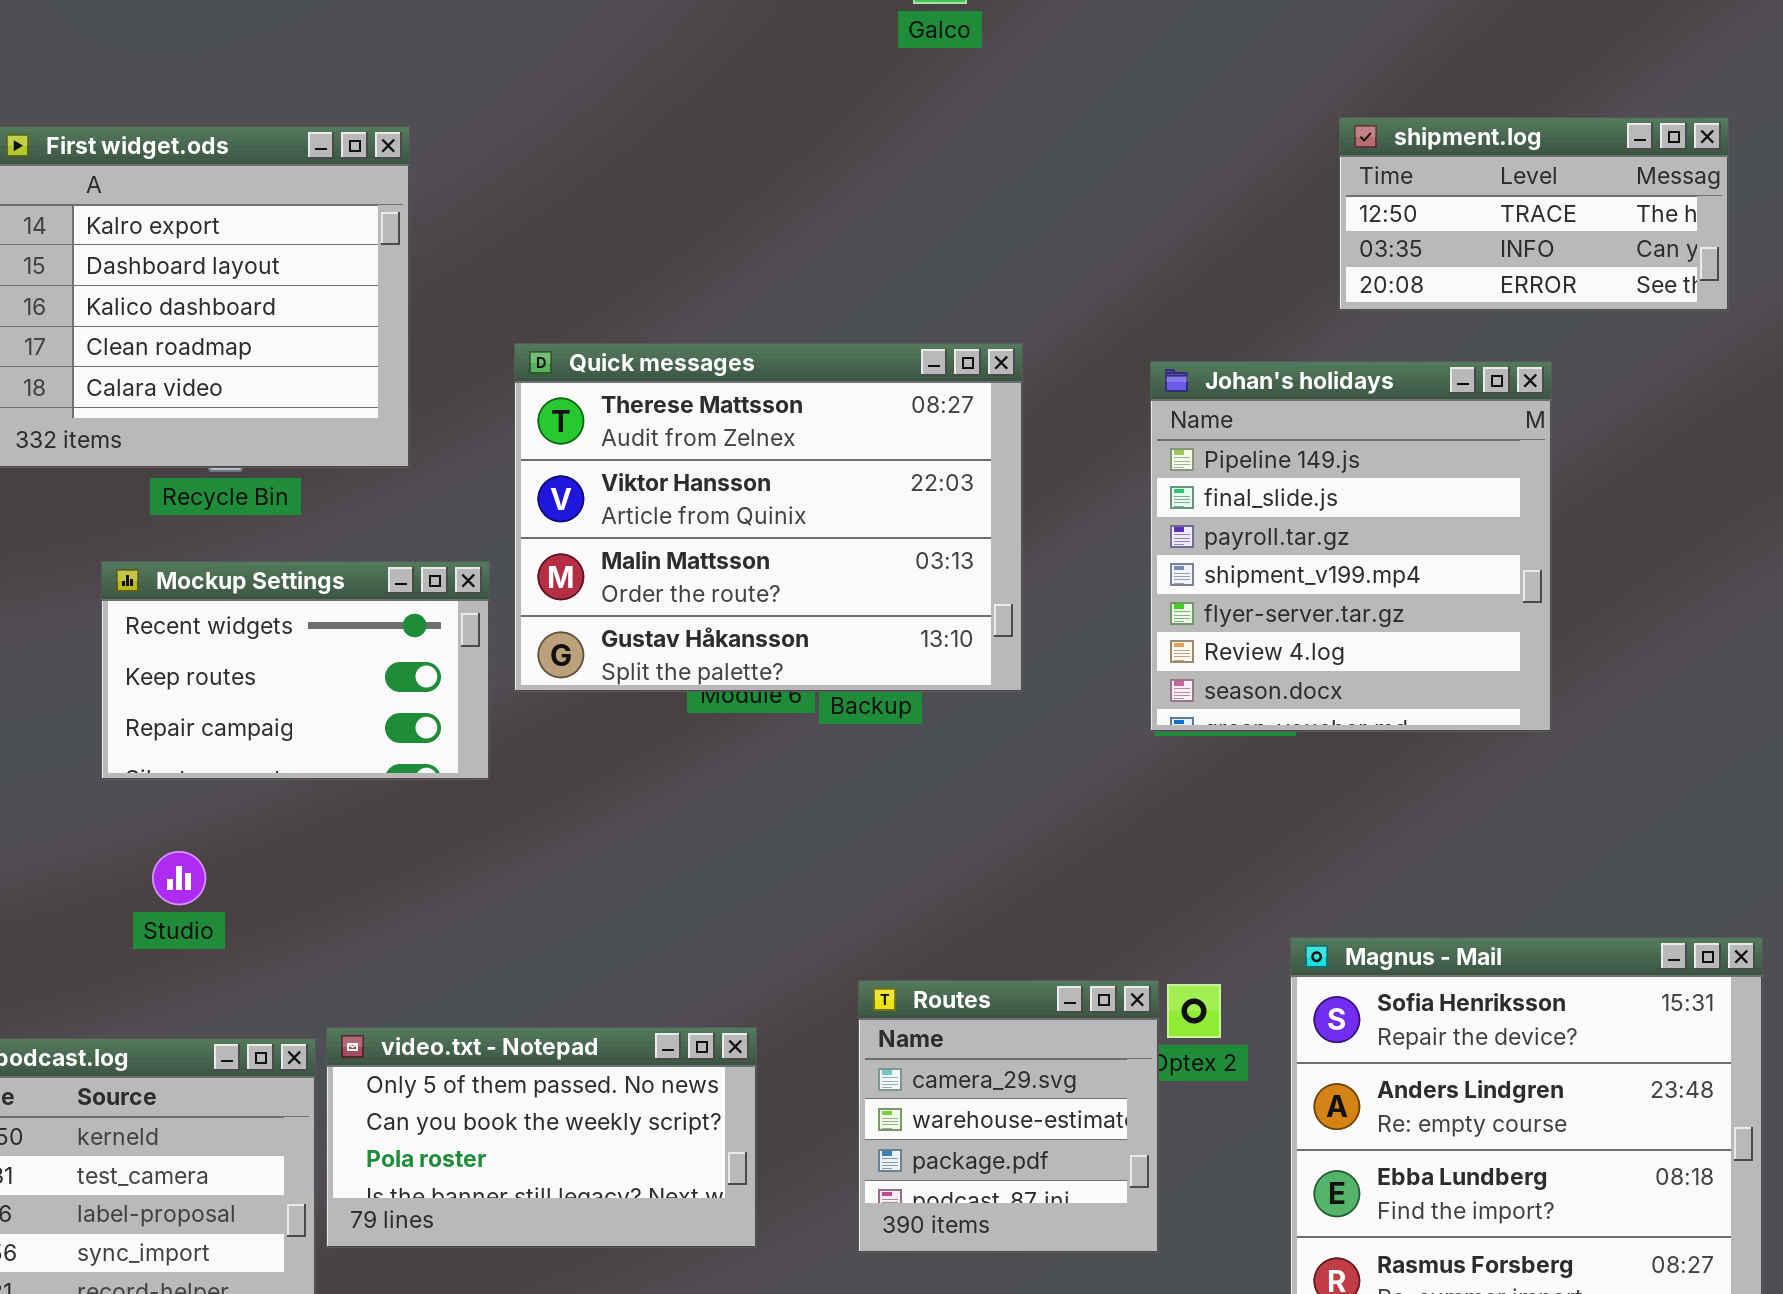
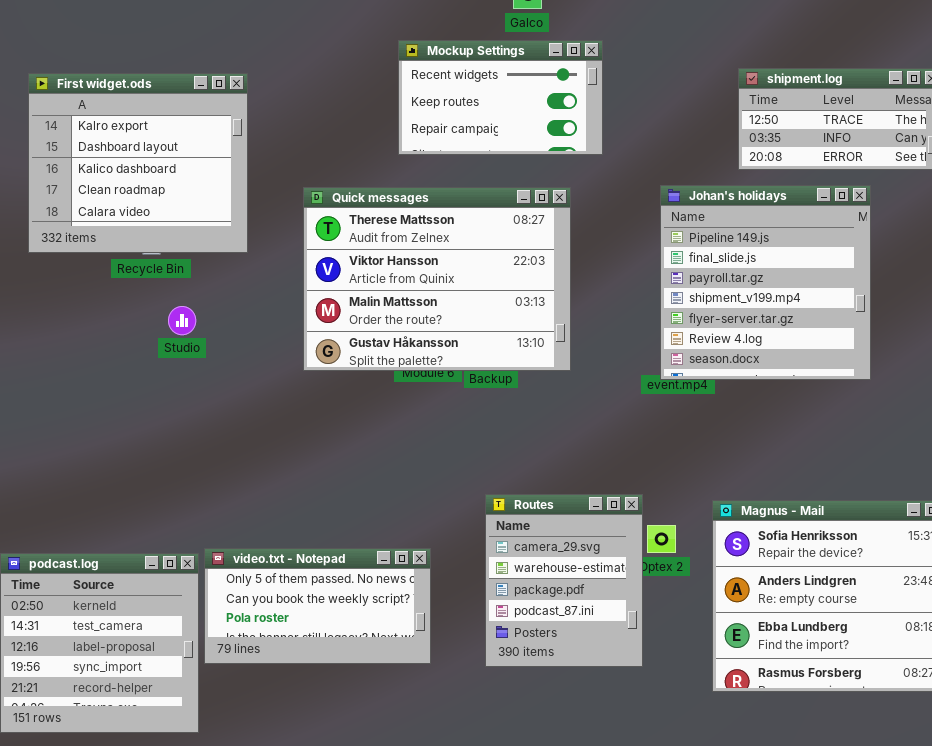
Johan's holidays: [1150,361,1552,732] -> [660,185,871,380], moved
Mockup Settings: [101,561,490,780] -> [398,40,603,155], moved
Studio: [152,851,206,905] -> [168,306,196,335], moved
Routes: [858,980,1159,1253] -> [485,494,643,667], resized

